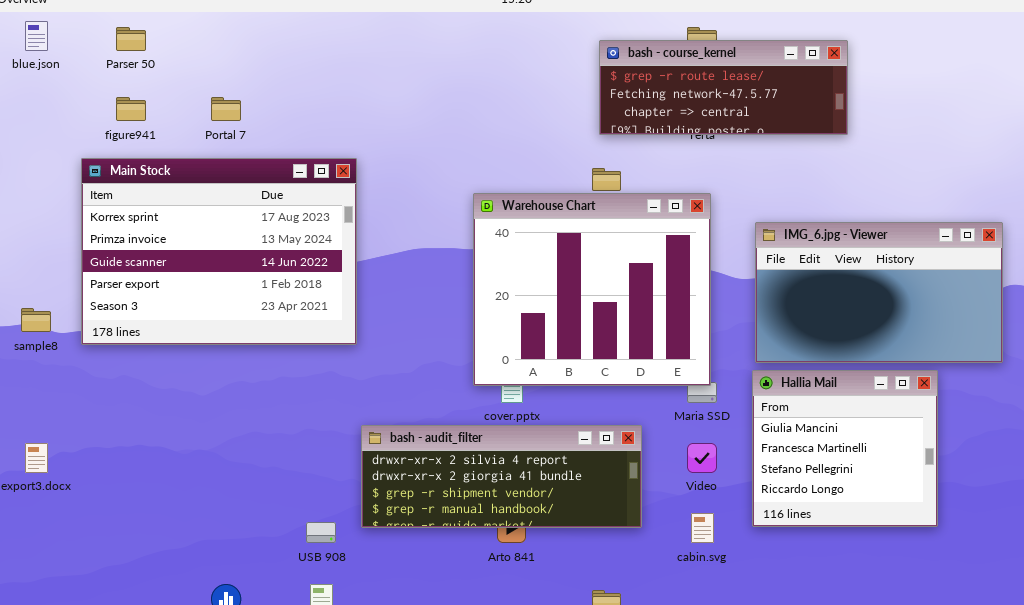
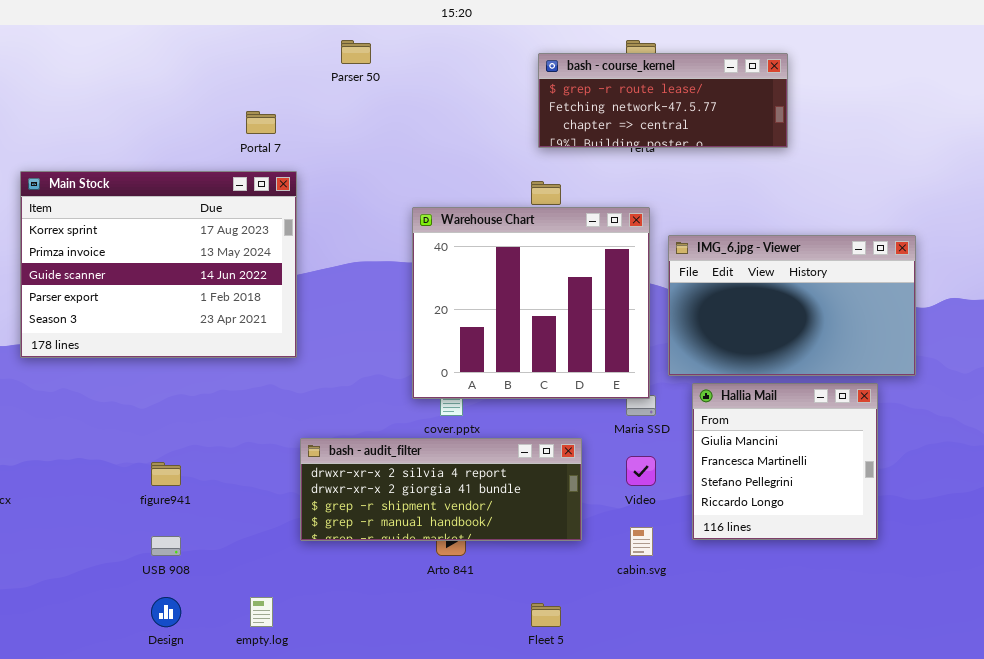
Parser 50: [116,27,146,51] -> [341,40,371,64], moved
figure941: [116,97,146,121] -> [151,462,181,486], moved
Portal 7: [211,97,241,121] -> [246,111,276,134], moved
IMG_6.jpg - Viewer: [755,222,1003,363] -> [668,235,916,376], moved
USB 908: [306,522,336,543] -> [151,536,181,556], moved

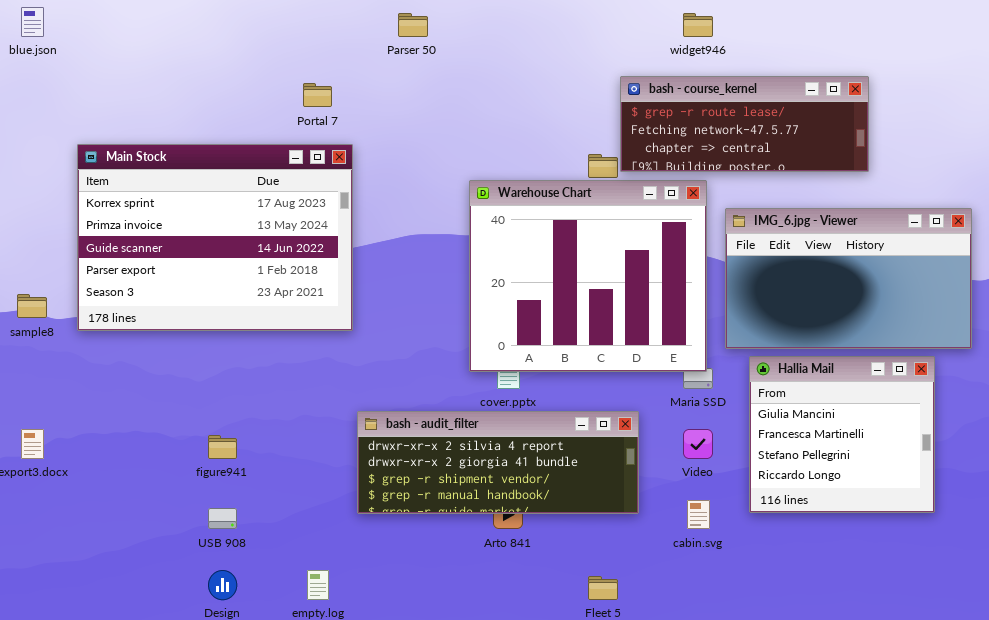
bash - course_kernel: [538,53,788,148] -> [620,76,869,172], moved

